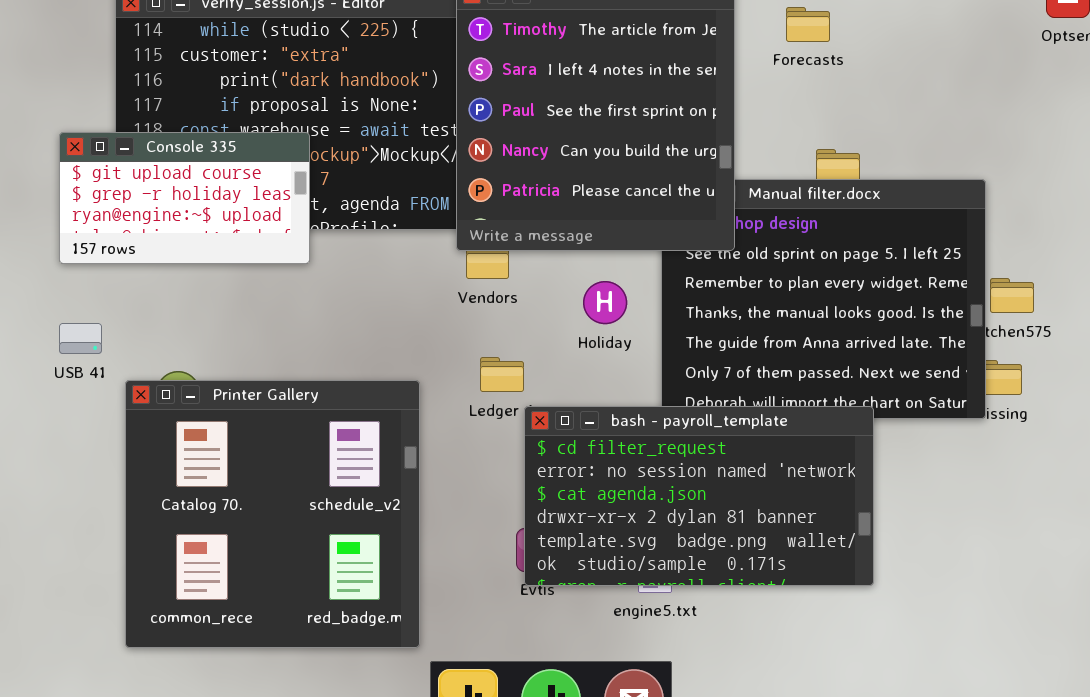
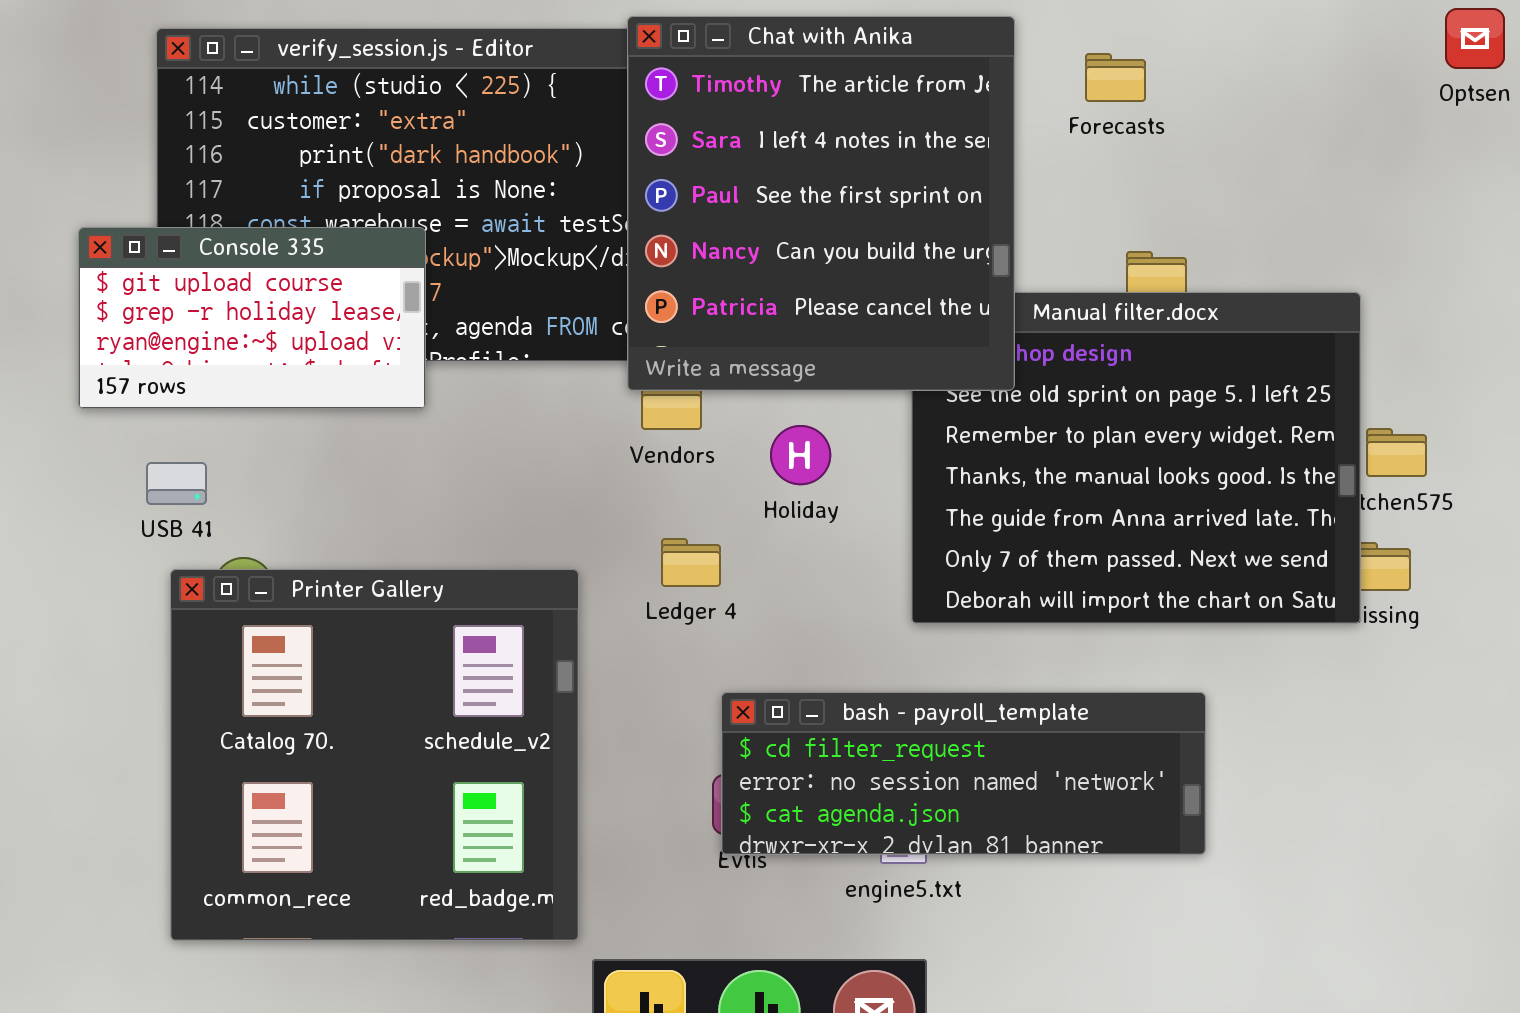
Holiday: [583,281,627,324] -> [770,425,831,485], moved
USB 41: [59,323,102,354] -> [146,462,207,505], moved
bash - payroll_template: [524,406,874,586] -> [721,692,1206,855], resized

